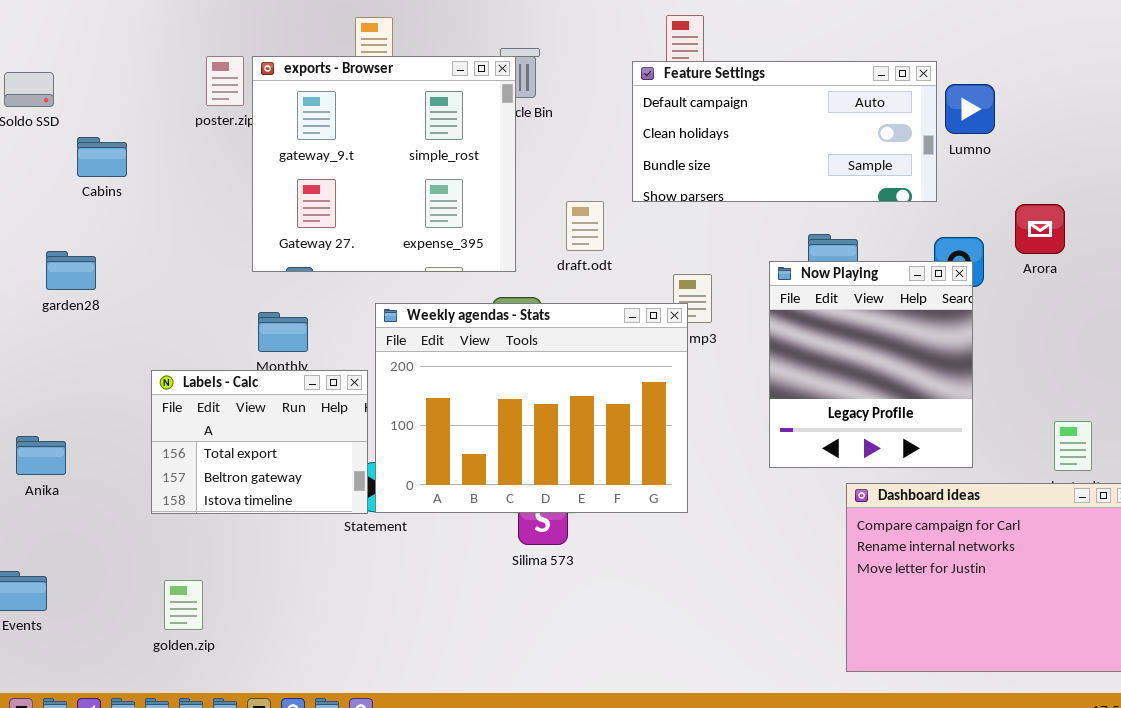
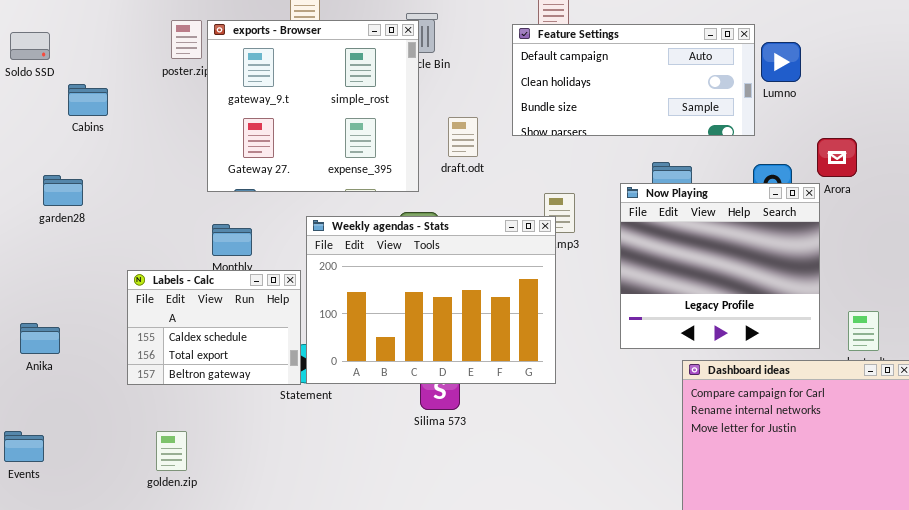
draft.odt: [566,201,604,251] -> [448,117,478,157], moved
Now Playing: [769,261,973,468] -> [620,183,820,349], resized
Labels - Calc: [151,370,368,514] -> [127,270,301,385], scrolled up 1 row
golden.zip: [164,580,203,630] -> [156,431,187,471], moved

